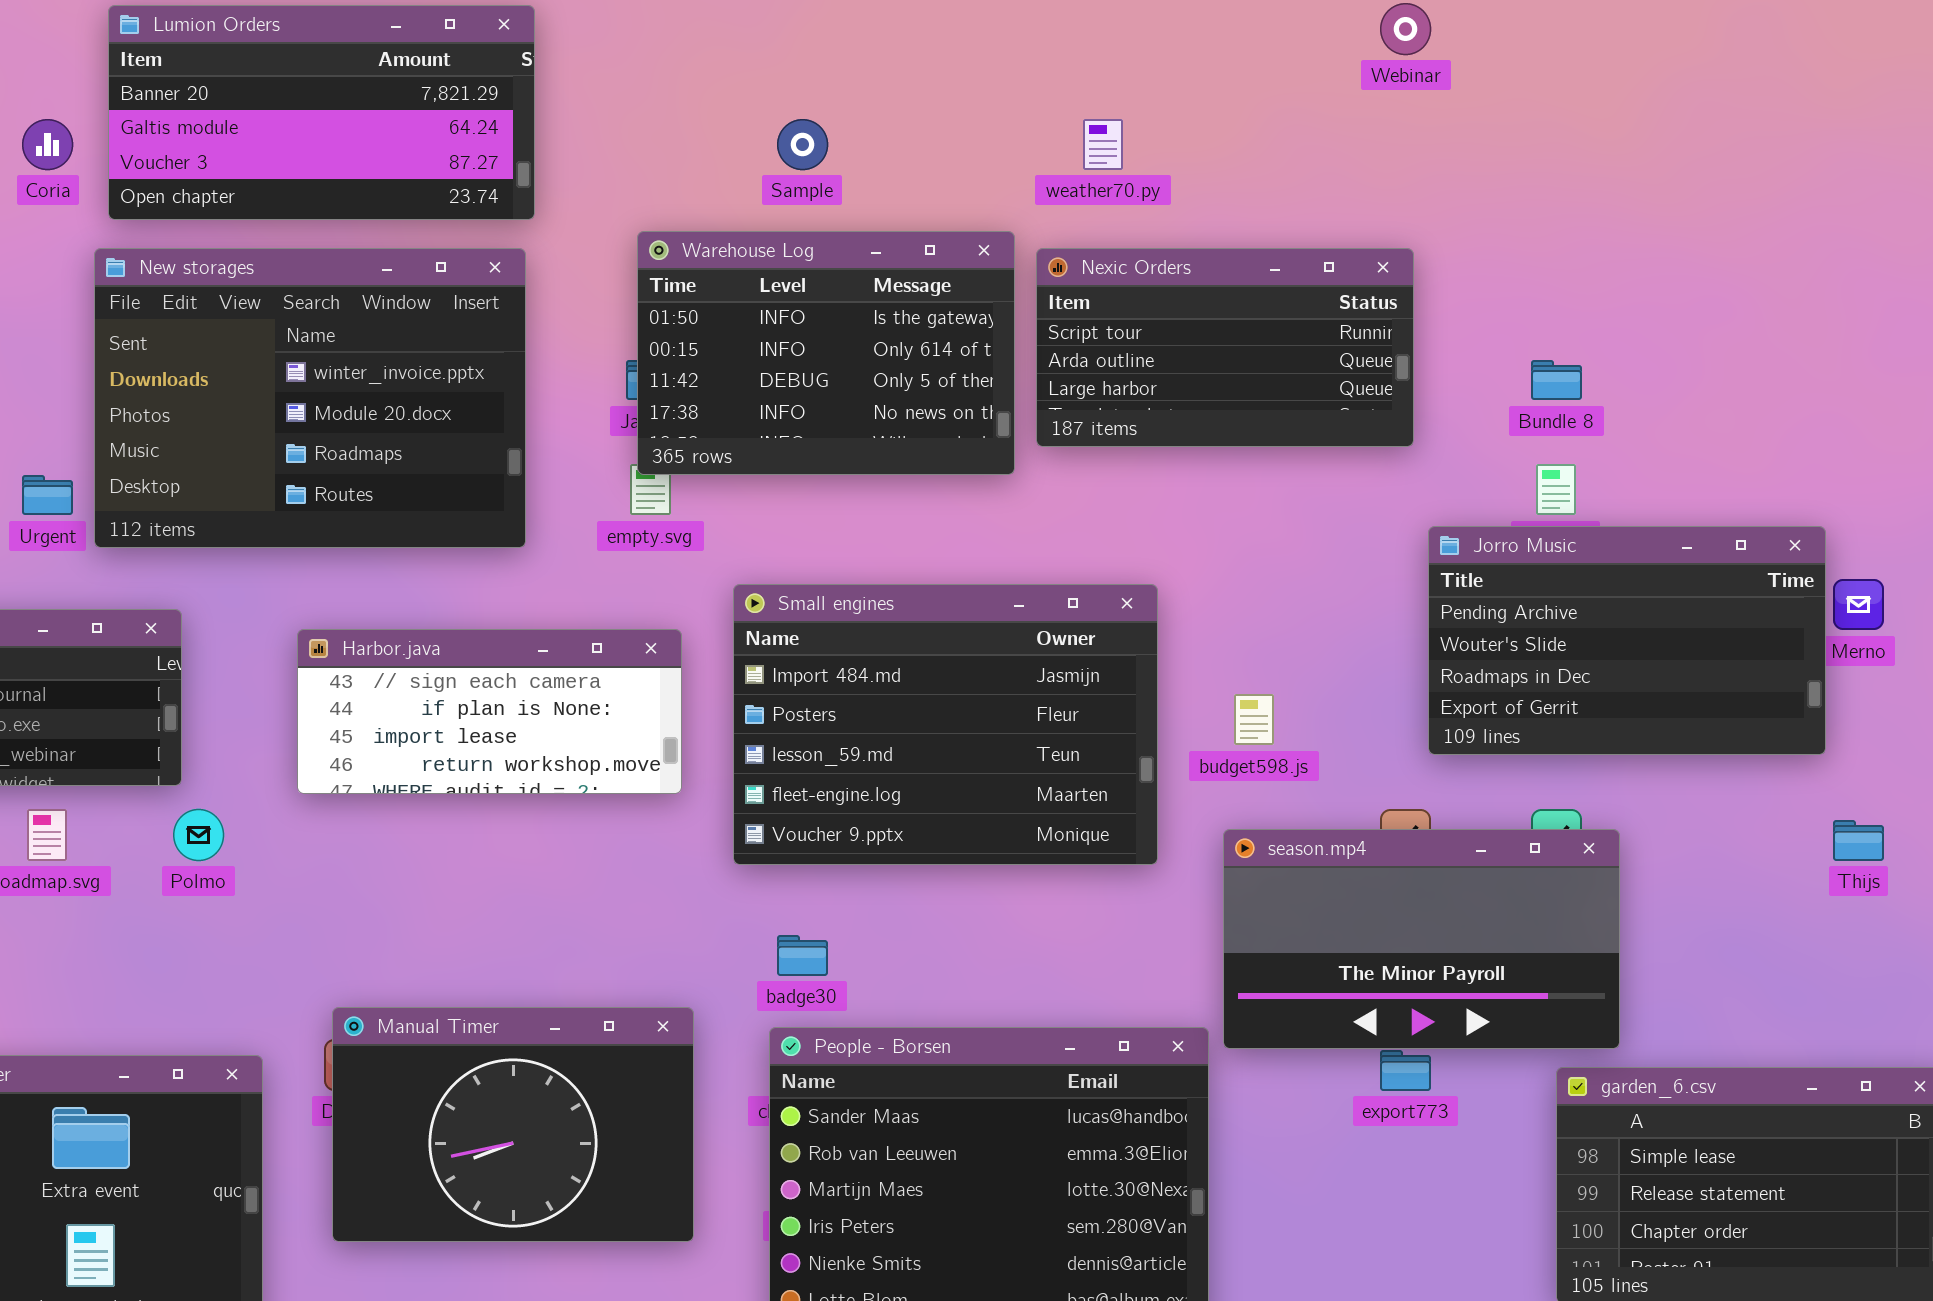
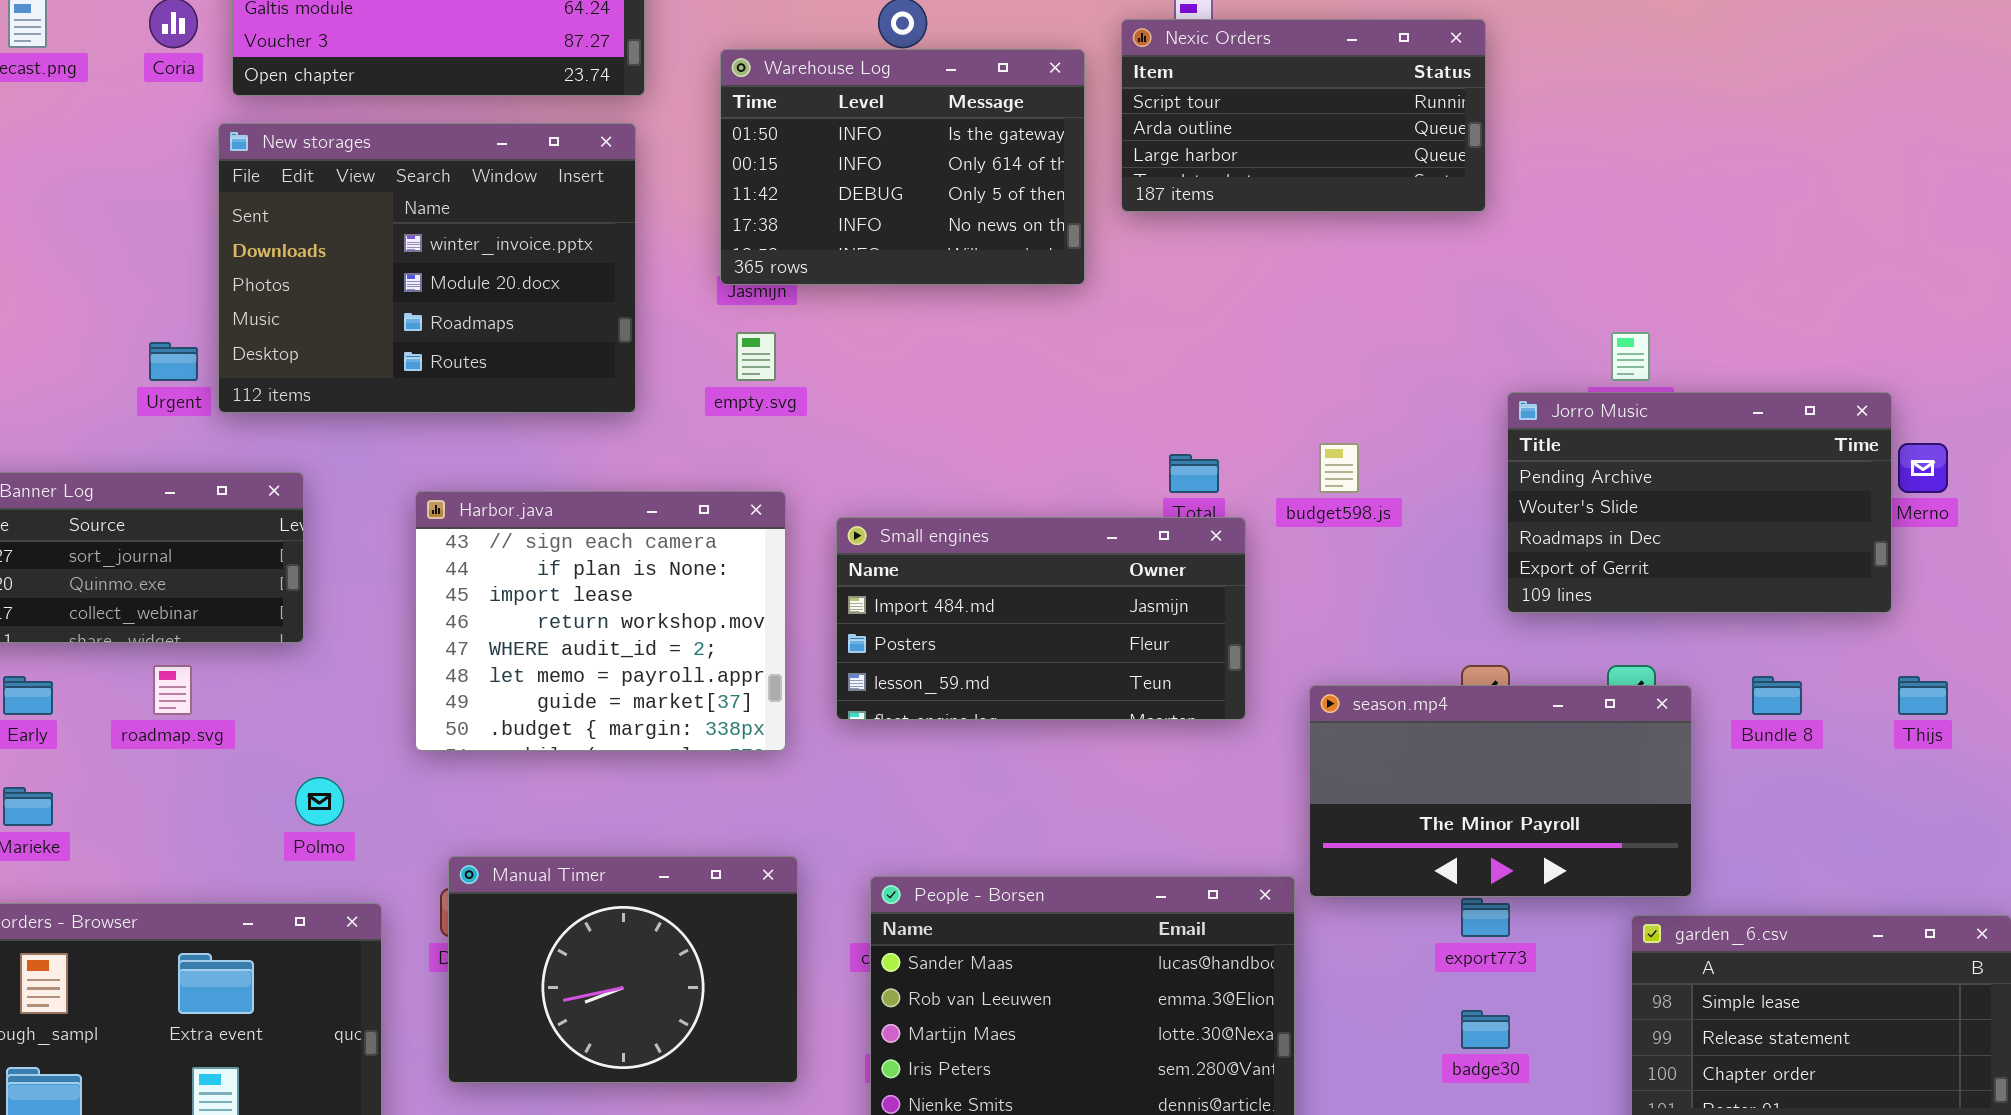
Warehouse Log: [637,231,1015,475] -> [720,49,1085,285], moved
Nexic Orders: [1036,248,1414,447] -> [1121,19,1486,212], moved
Bundle 8: [1531,360,1582,400] -> [1752,676,1802,715], moved
Small engines: [733,584,1158,865] -> [836,517,1246,720], resized
Harbor.java: [297,629,682,794] -> [415,491,786,751], resized
budget598.js: [1234,694,1274,745] -> [1319,443,1359,493], moved
Polmo: [173,809,224,861] -> [295,777,344,826], moved
badge30: [777,935,828,976] -> [1461,1010,1510,1049], moved

